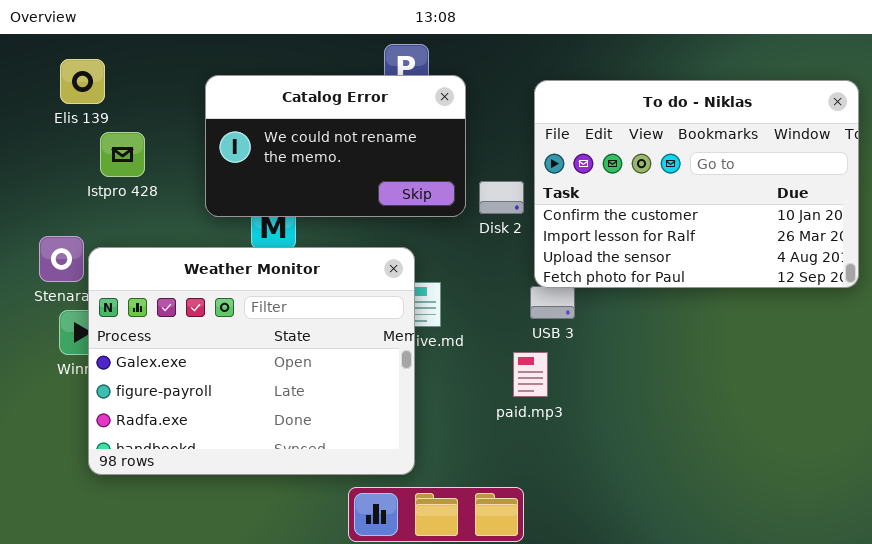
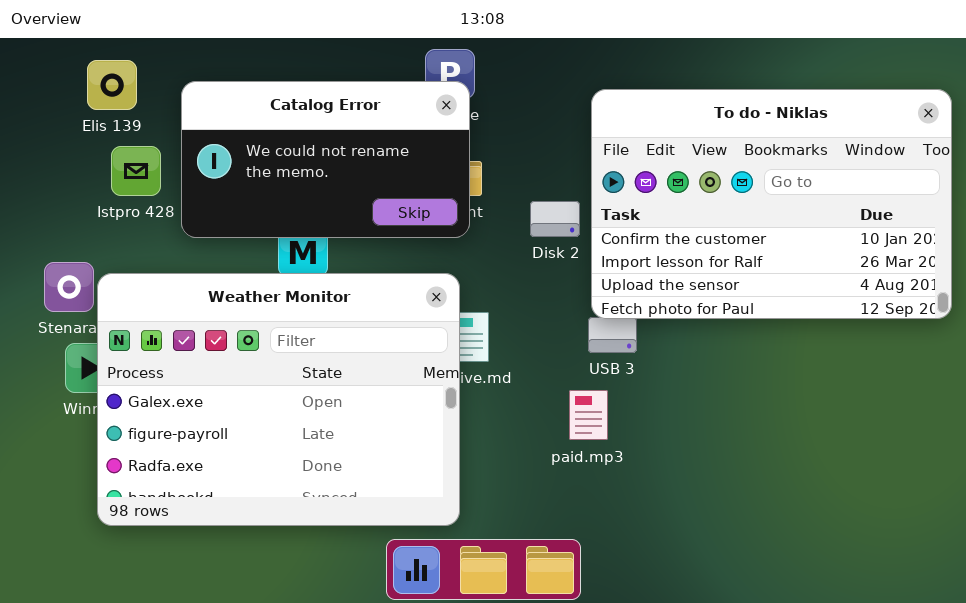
Elis 139: [60,59,105,104] -> [87,60,137,110], moved
Catalog Error: [205,75,466,217] -> [181,81,470,238], moved

